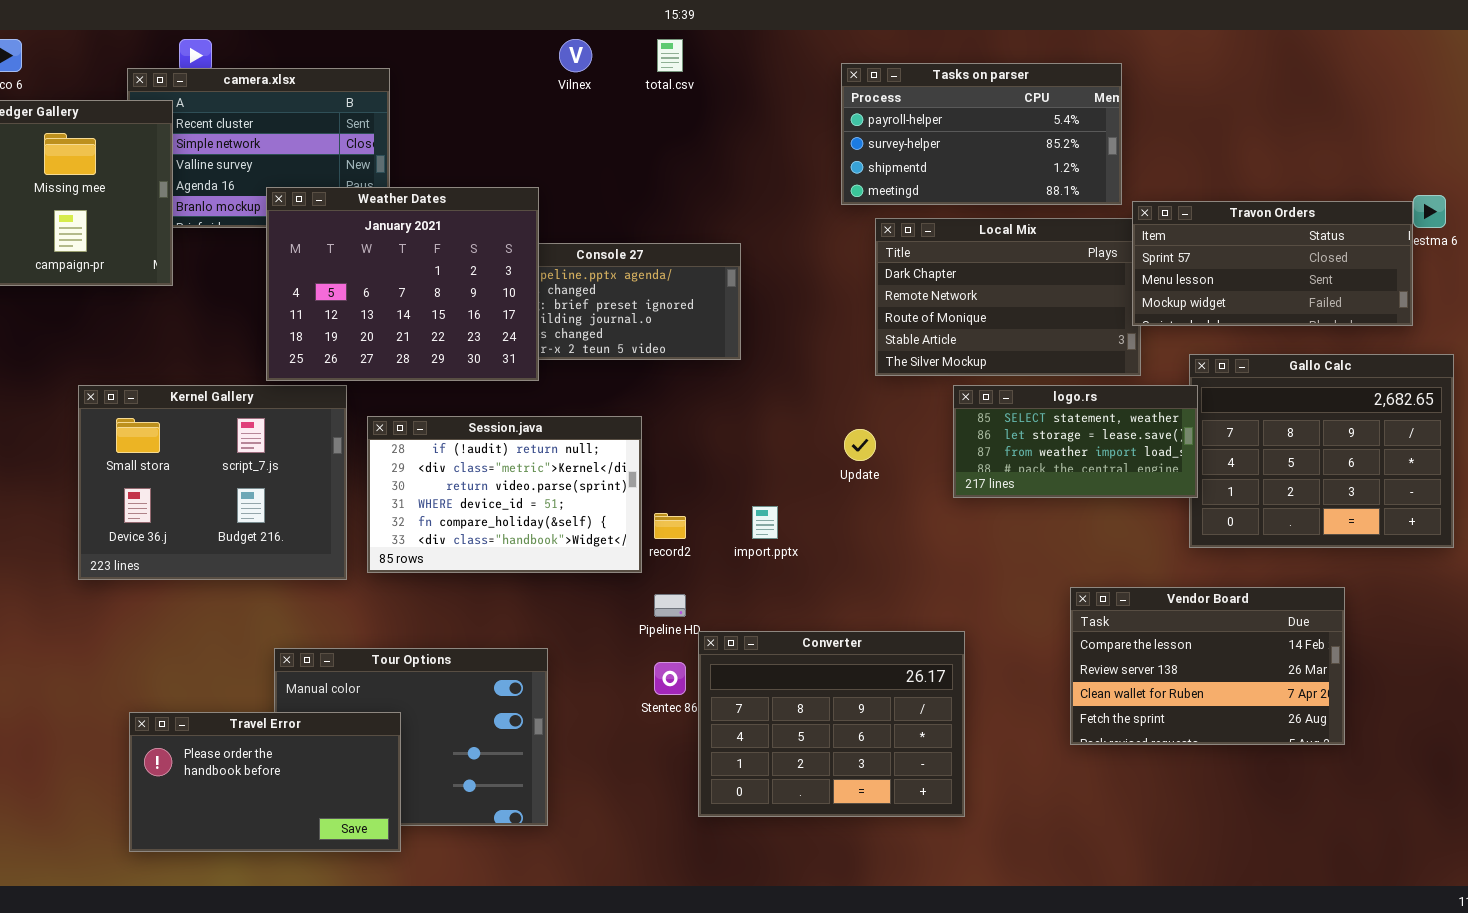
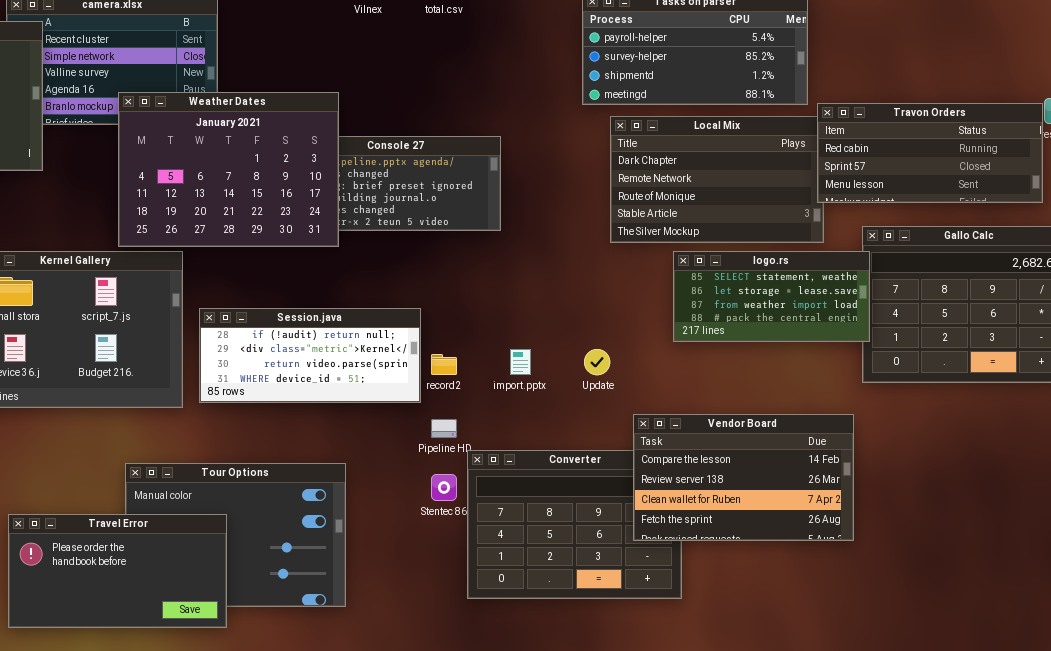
Travon Orders: [1132,201,1413,326] -> [817,103,1043,203], scrolled up 1 row
Session.java: [367,416,642,573] -> [199,308,421,403], resized
Update: [844,429,876,461] -> [584,349,610,375], moved
Vendor Board: [1070,587,1345,745] -> [633,414,854,541], moved

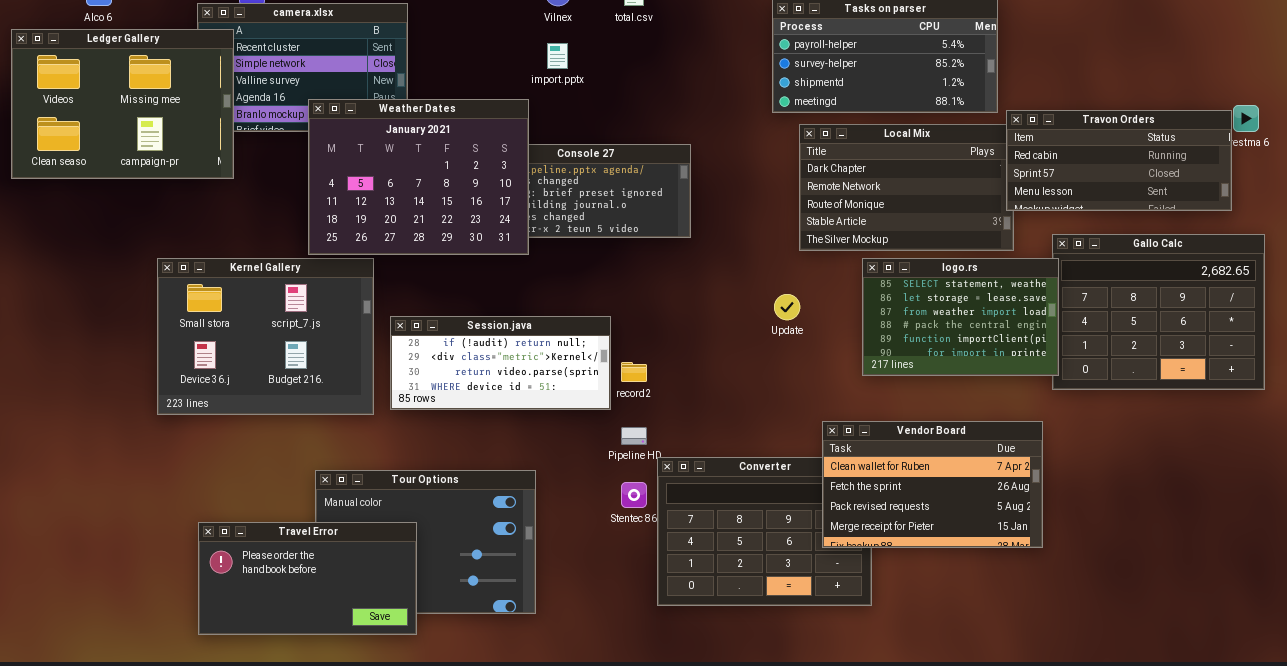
logo.rs: [673,251,870,342] -> [862,258,1059,376], resized
import.pptx: [510,349,531,375] -> [547,43,568,69], moved
Update: [584,349,610,375] -> [774,294,800,320], moved
Vendor Board: [633,414,854,541] -> [822,421,1043,548], scrolled down 2 rows

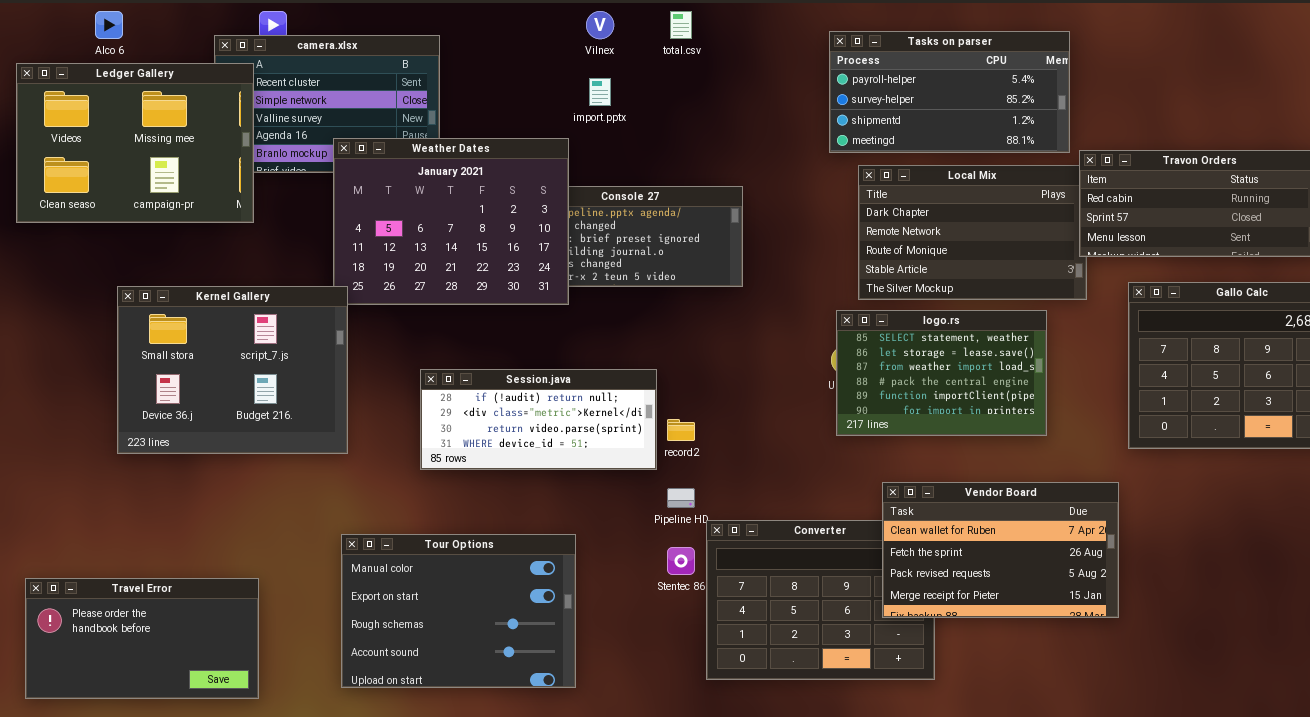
Kernel Gallery: [157,258,374,415] -> [117,286,348,454], moved
logo.rs: [862,258,1059,376] -> [836,310,1047,436], moved
Travel Error: [198,522,417,635] -> [25,578,259,699], moved

